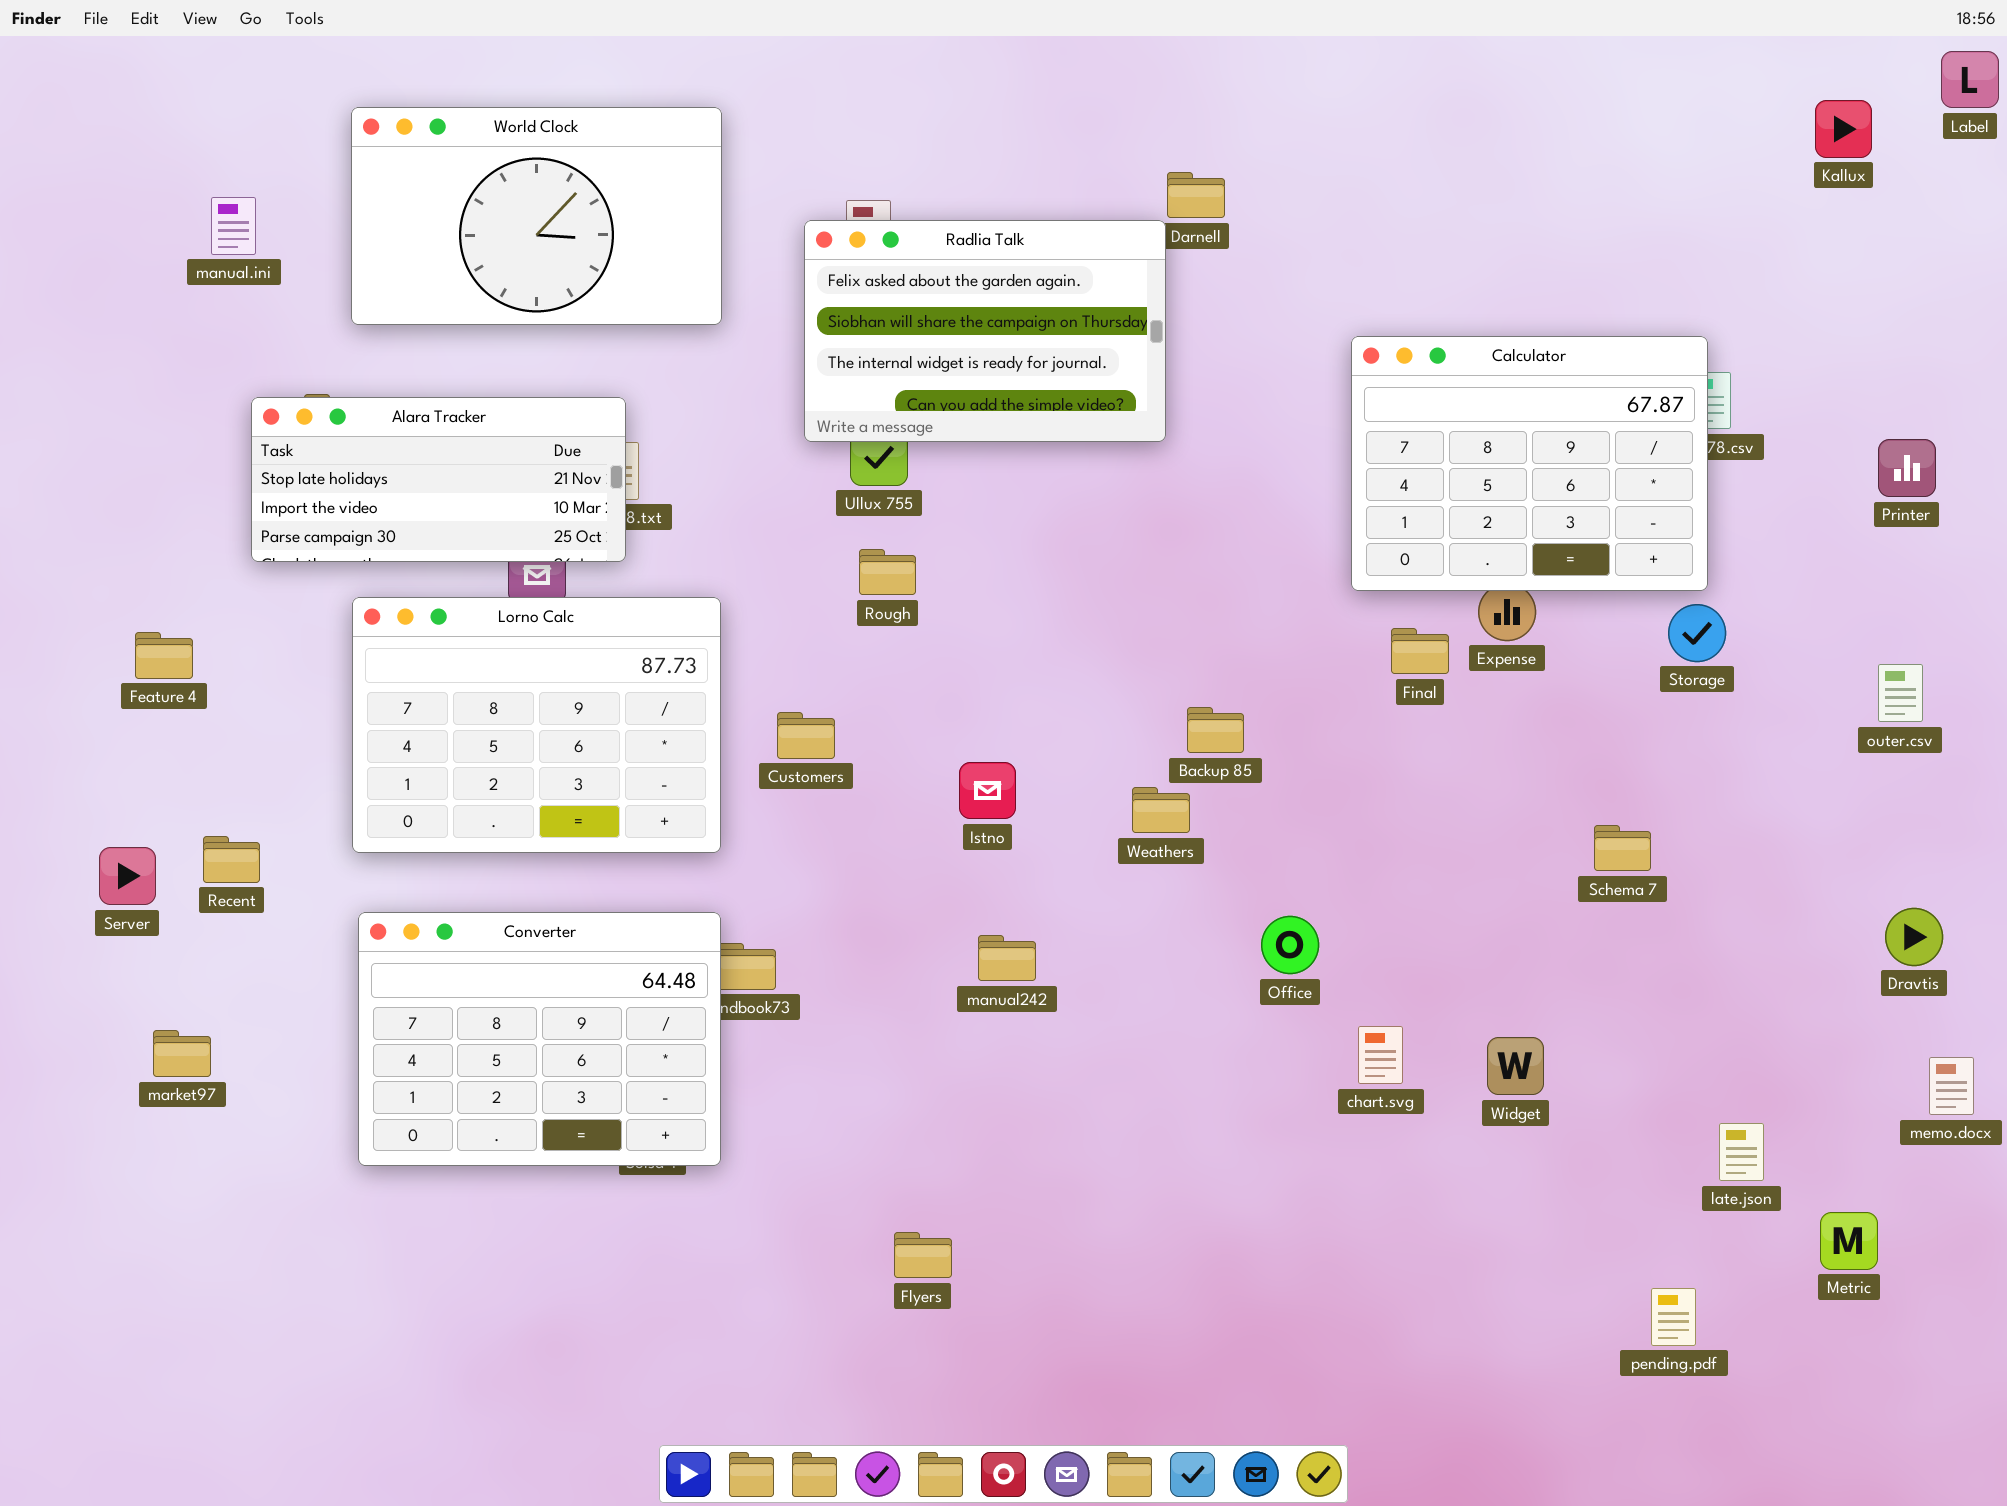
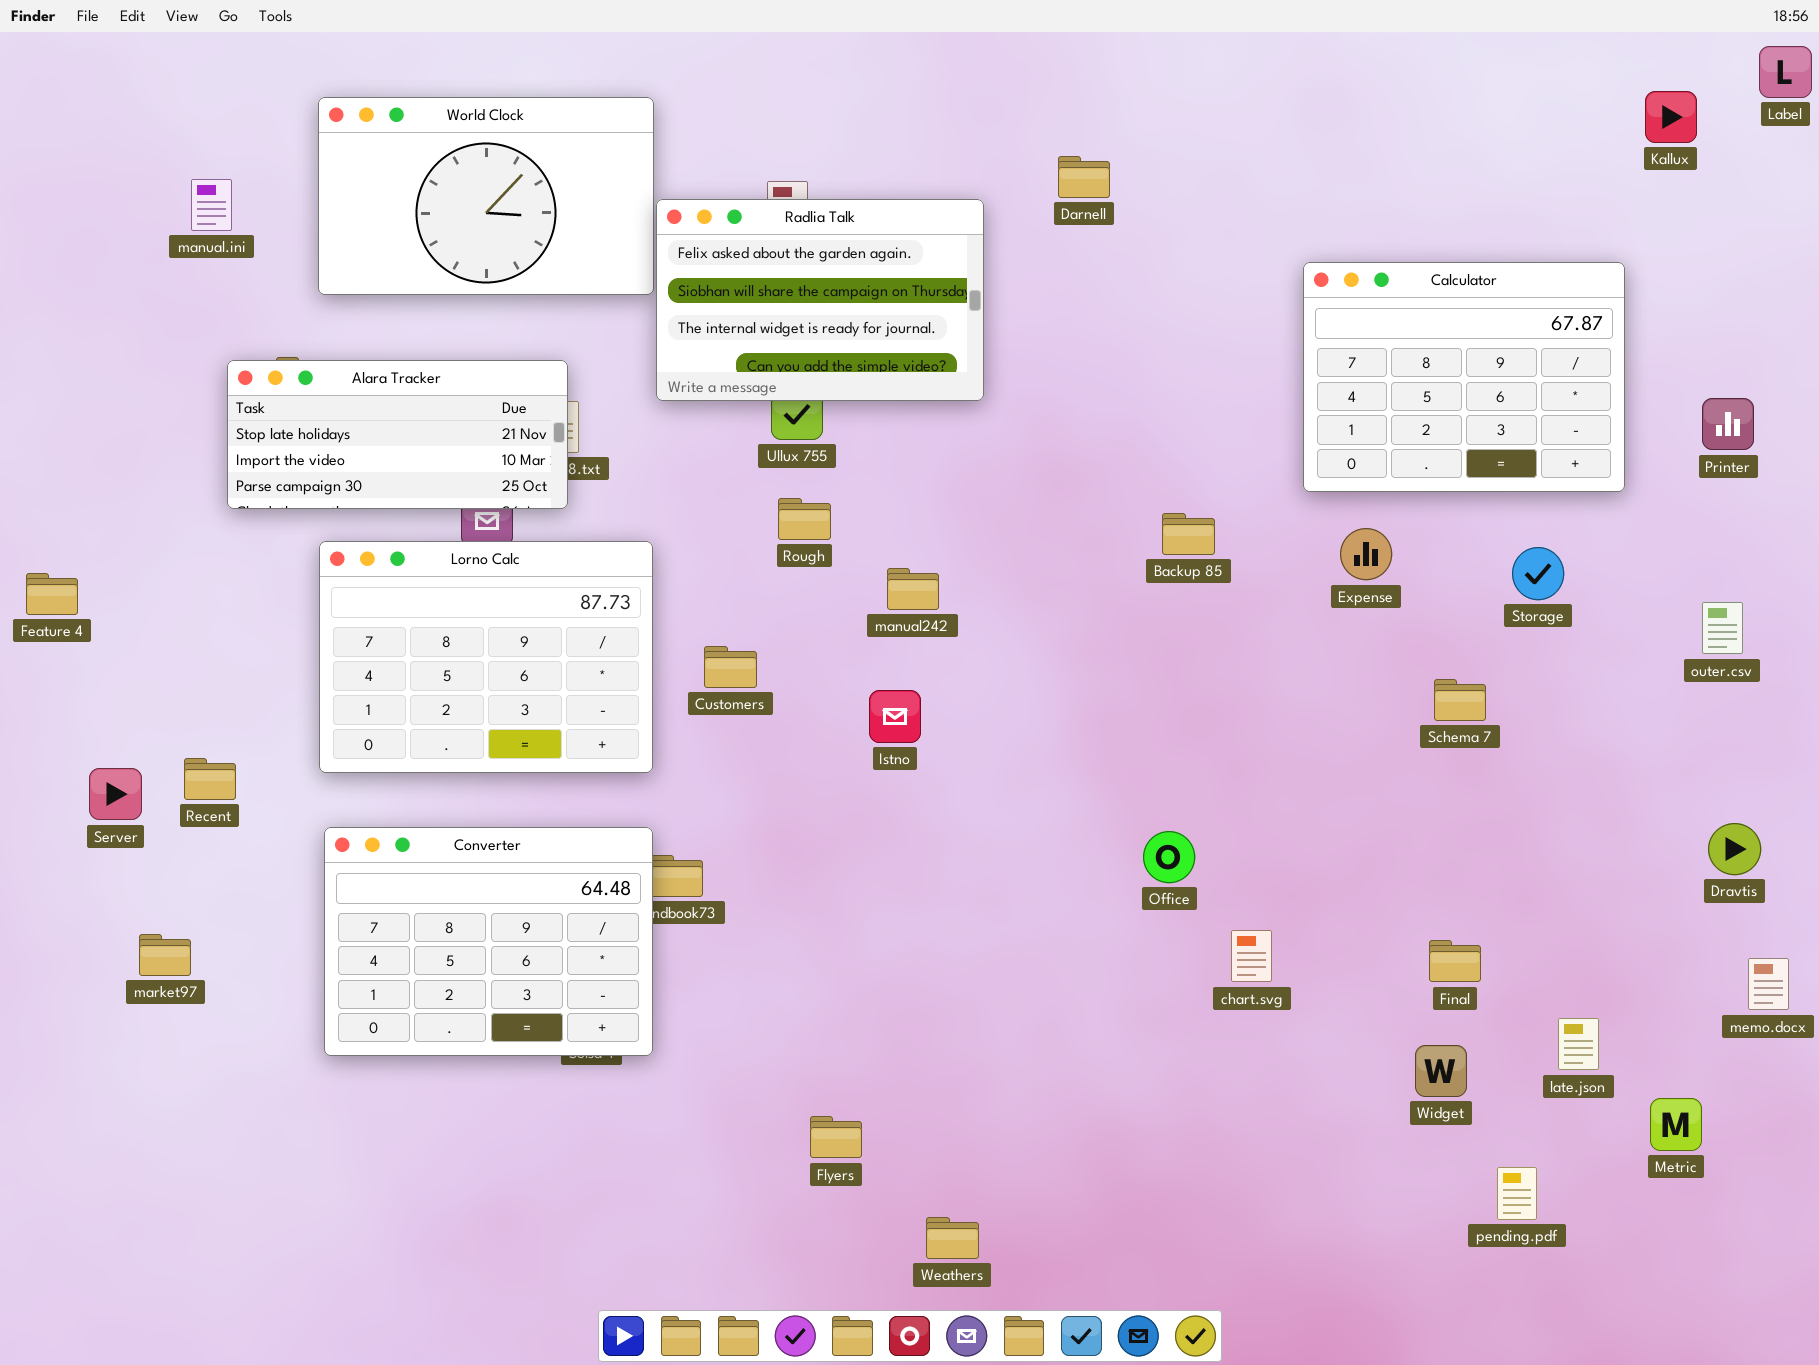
Radlia Talk: [804,220,1166,442] -> [656,199,984,401], moved
Calculator: [1351,336,1708,591] -> [1303,262,1625,492], moved
Final: [1391,628,1449,674] -> [1429,940,1481,982], moved
Feature 4: [135,632,193,679] -> [26,573,78,615], moved
Backup 85: [1187,707,1244,753] -> [1162,513,1215,555], moved
Weathers: [1132,787,1190,833] -> [926,1217,979,1259], moved
Schema 7: [1594,825,1651,871] -> [1434,679,1486,721], moved
manual242: [978,935,1036,981] -> [887,568,939,610], moved
Widget: [1487,1037,1544,1095] -> [1415,1045,1467,1097], moved

